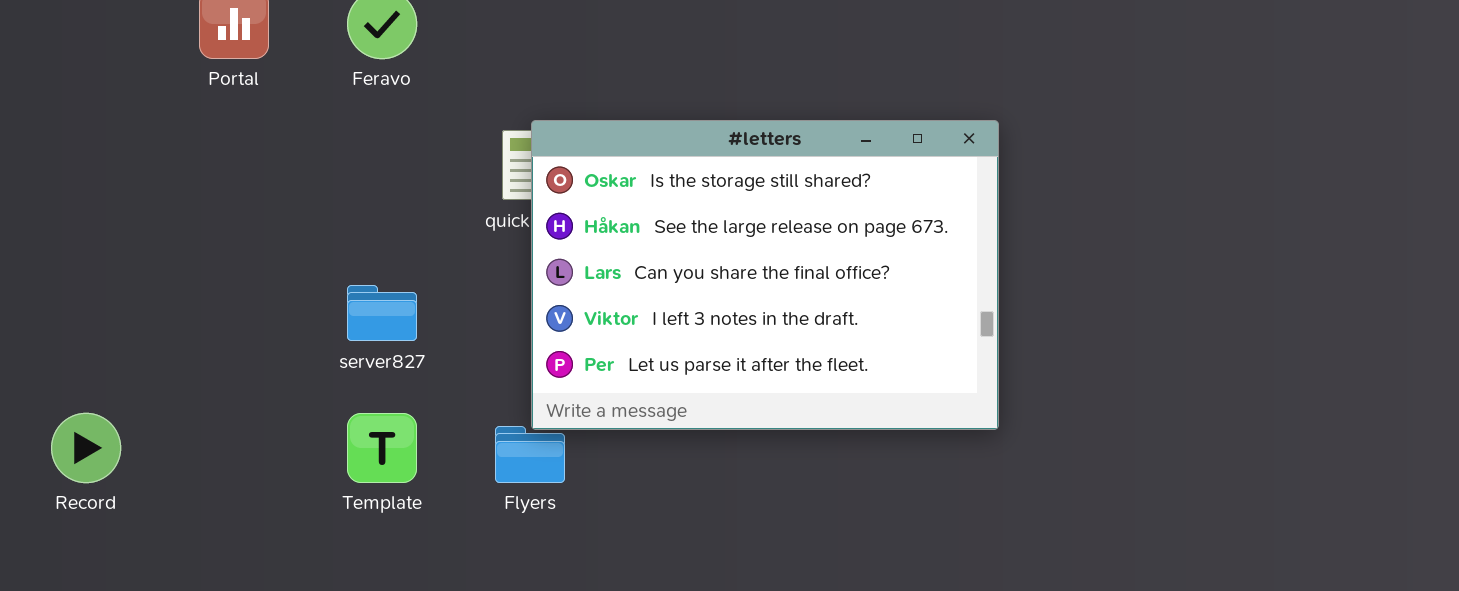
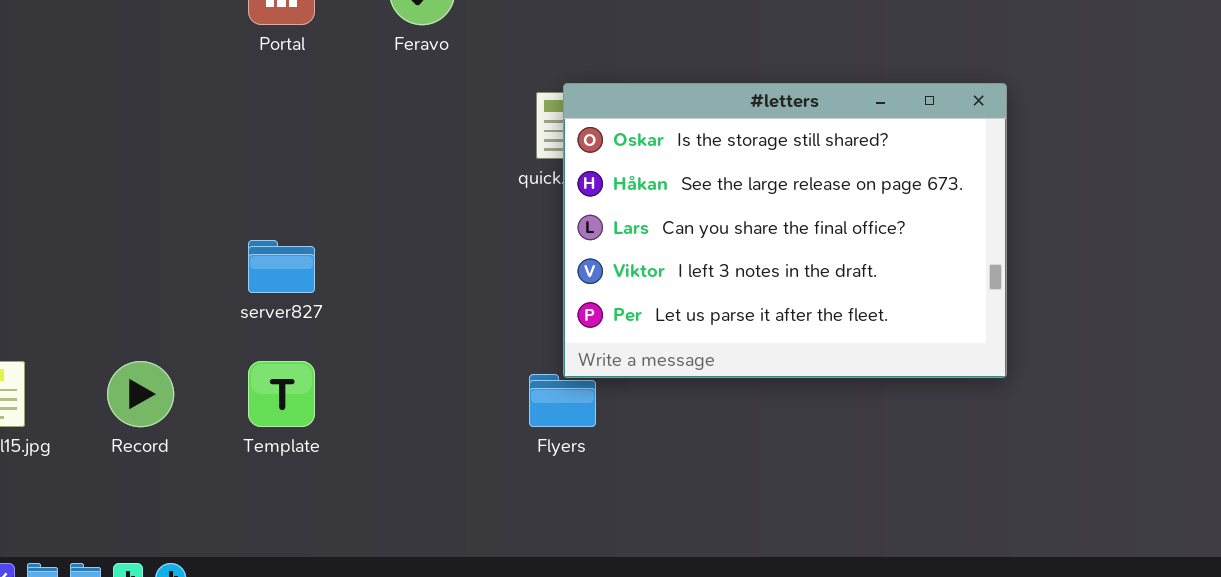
server827: [347,285,417,341] -> [248,240,315,293], moved
Template: [347,413,417,483] -> [248,361,315,427], moved

